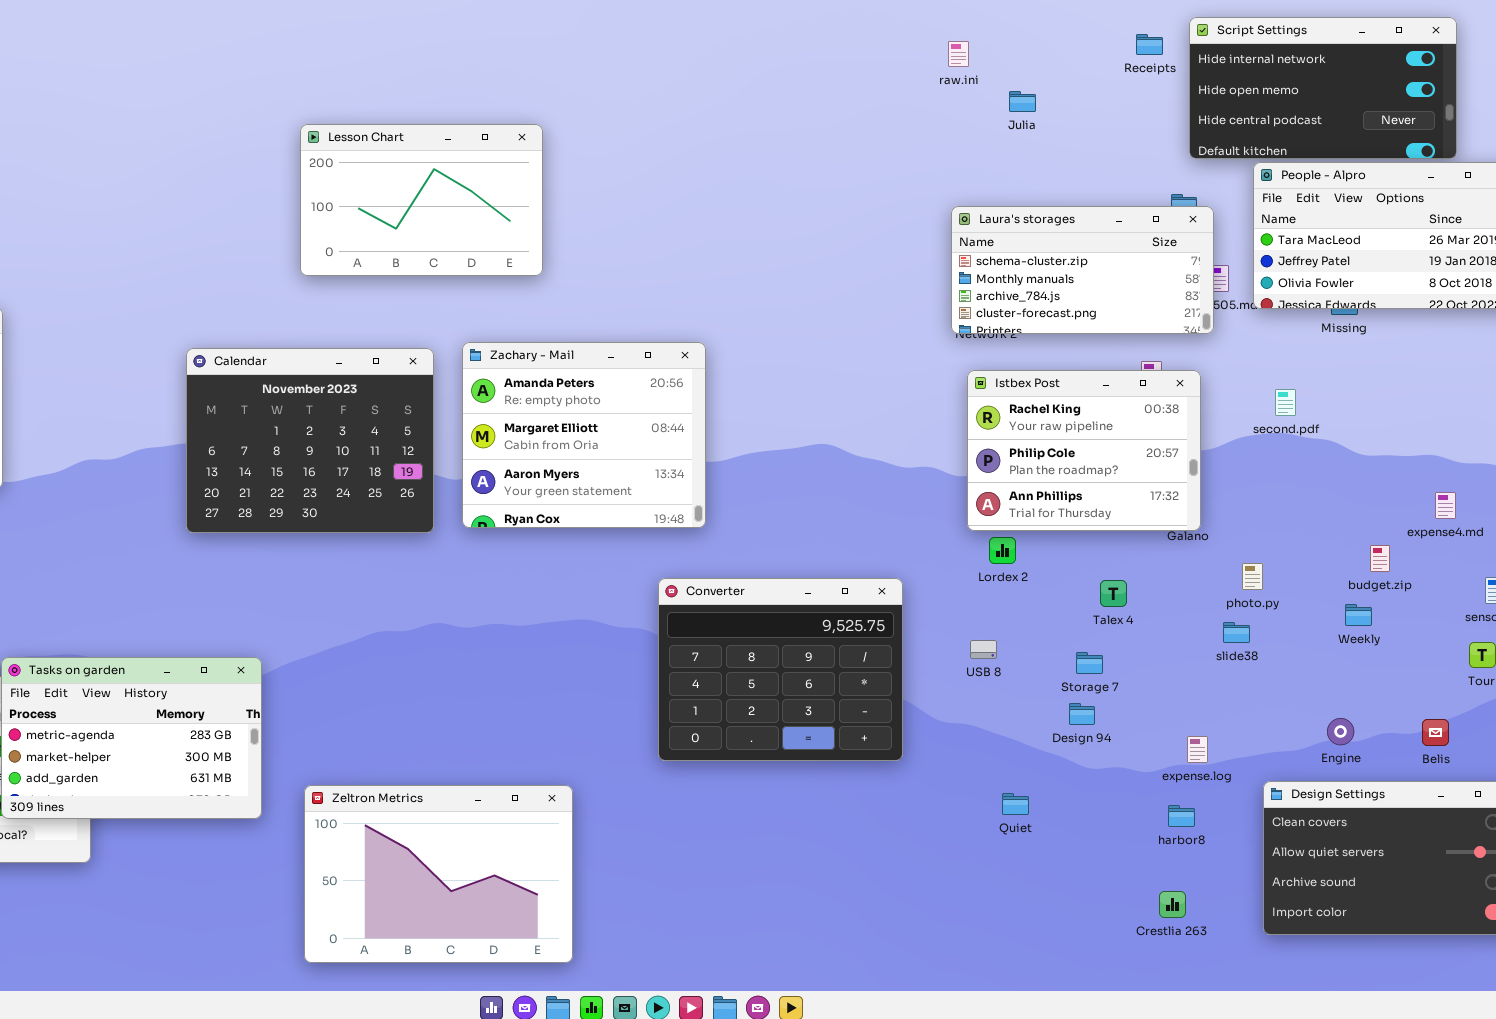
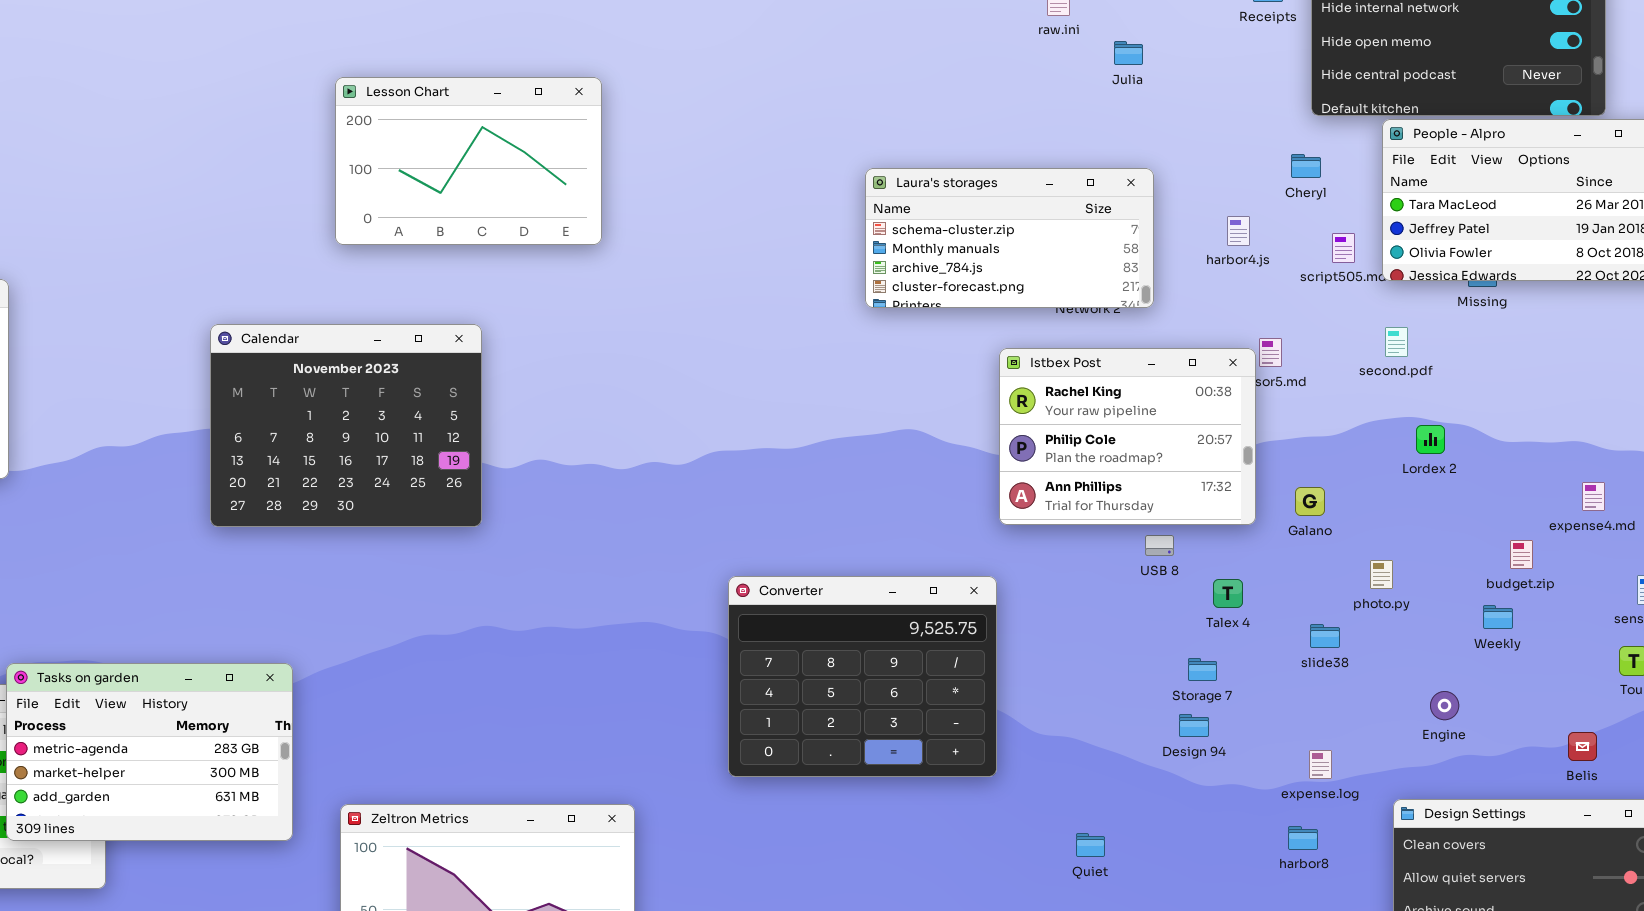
Laura's storages: [951,206,1214,334] -> [865,168,1154,308], moved
Zachary - Mail: [462,342,706,528] -> none, closed
Istbex Post: [967,370,1201,531] -> [999,348,1256,525], moved
second.pdf: [1275,389,1296,416] -> [1385,327,1408,357], moved
Lordex 2: [989,537,1016,564] -> [1416,425,1445,454], moved
slide38: [1223,622,1250,643] -> [1310,624,1340,648], moved
USB 8: [970,640,997,659] -> [1145,535,1174,556], moved
Engine: [1327,718,1354,745] -> [1430,691,1459,720], moved
Quiet: [1002,793,1029,815] -> [1076,833,1105,857], moved

